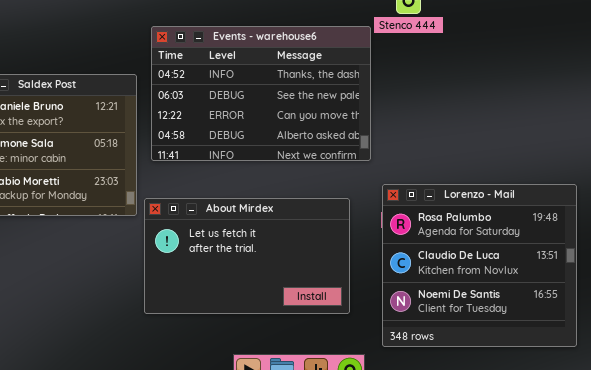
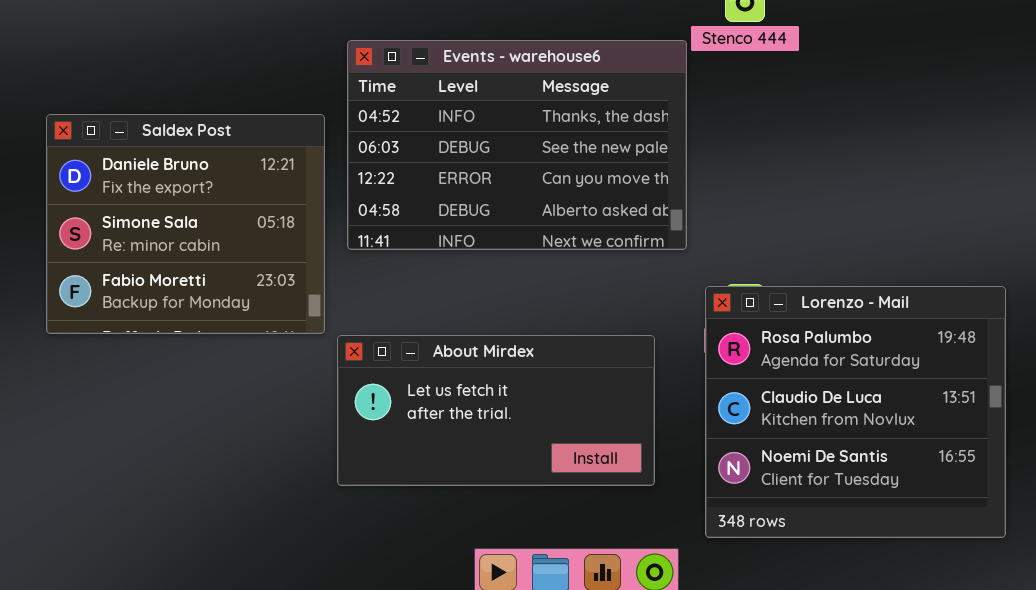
About Mirdex: [144,198,350,314] -> [337,335,655,486], resized

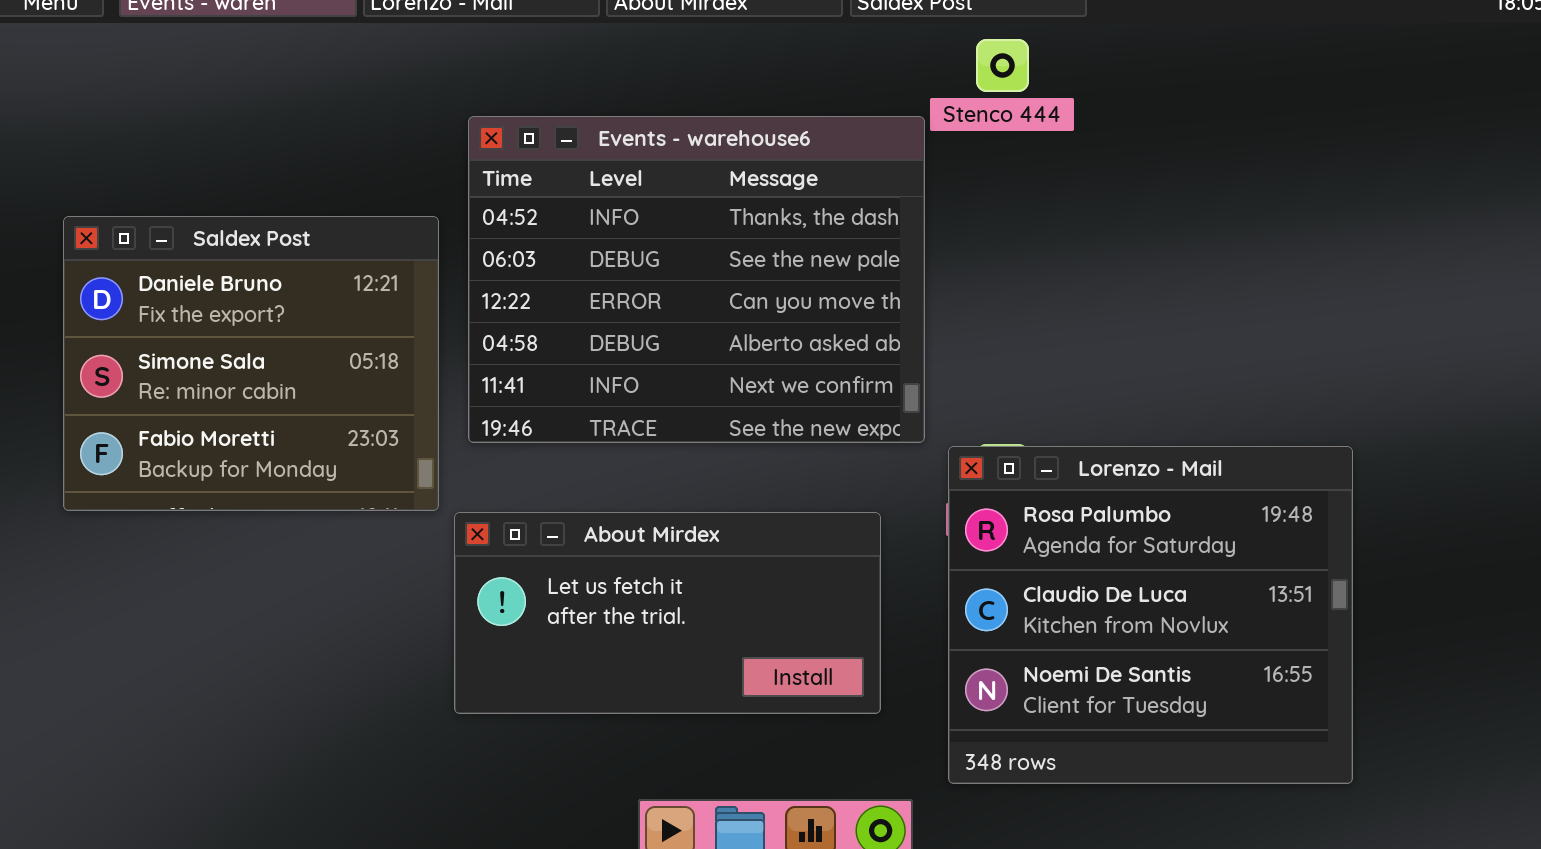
Events - warehouse6: [347,40,687,250] -> [468,116,925,443], resized

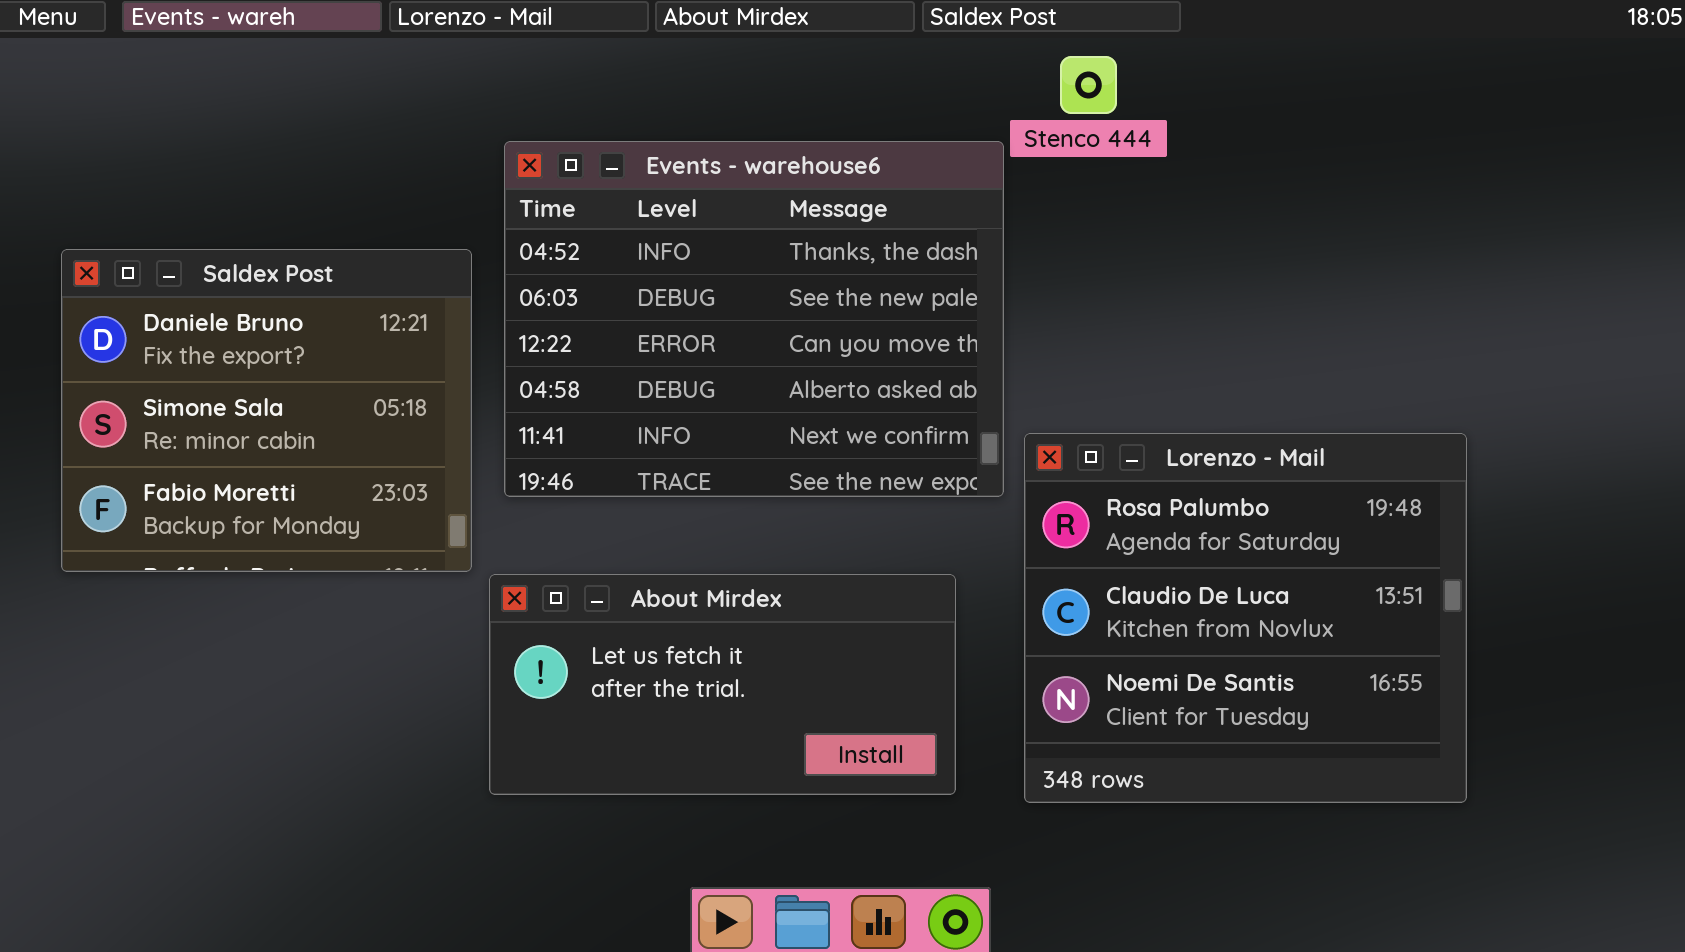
Lorenzo - Mail: [948,446,1353,784] -> [1024,433,1467,803], moved

